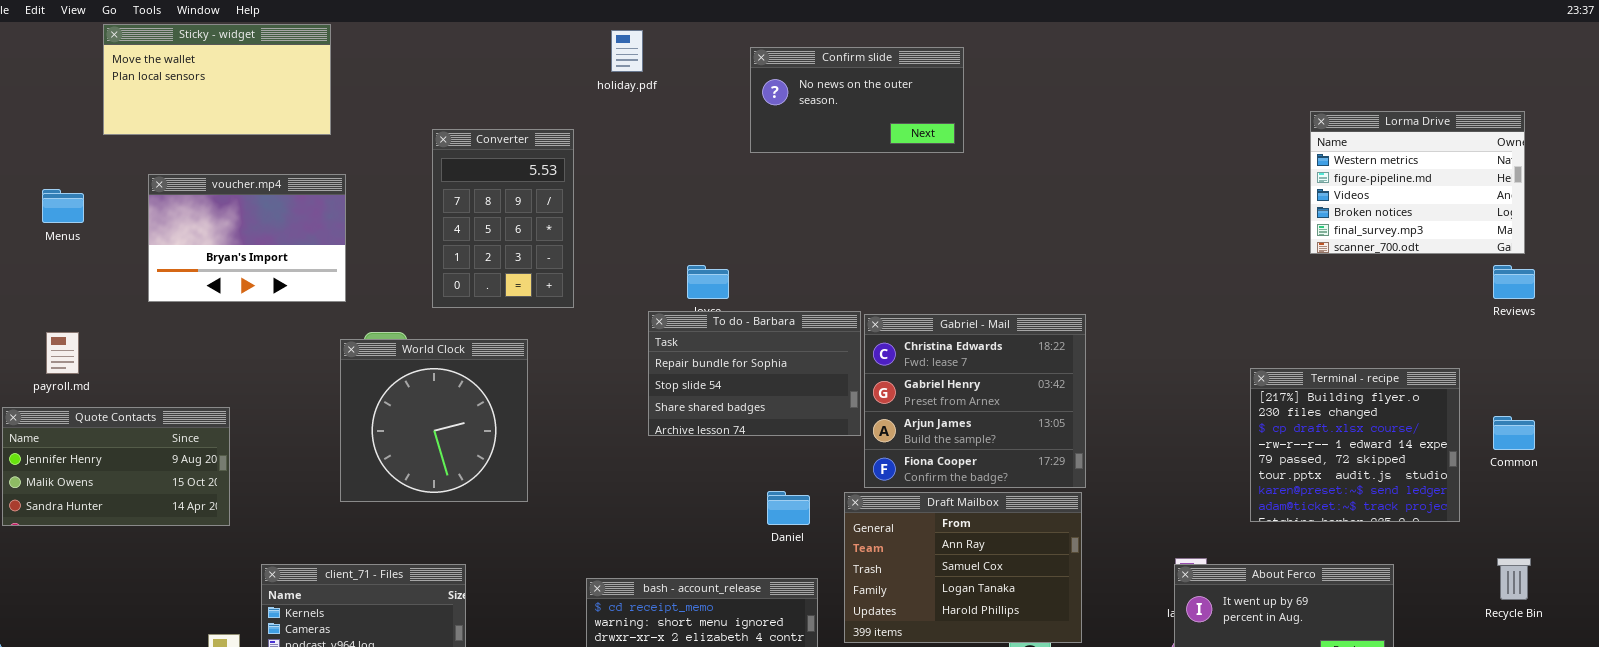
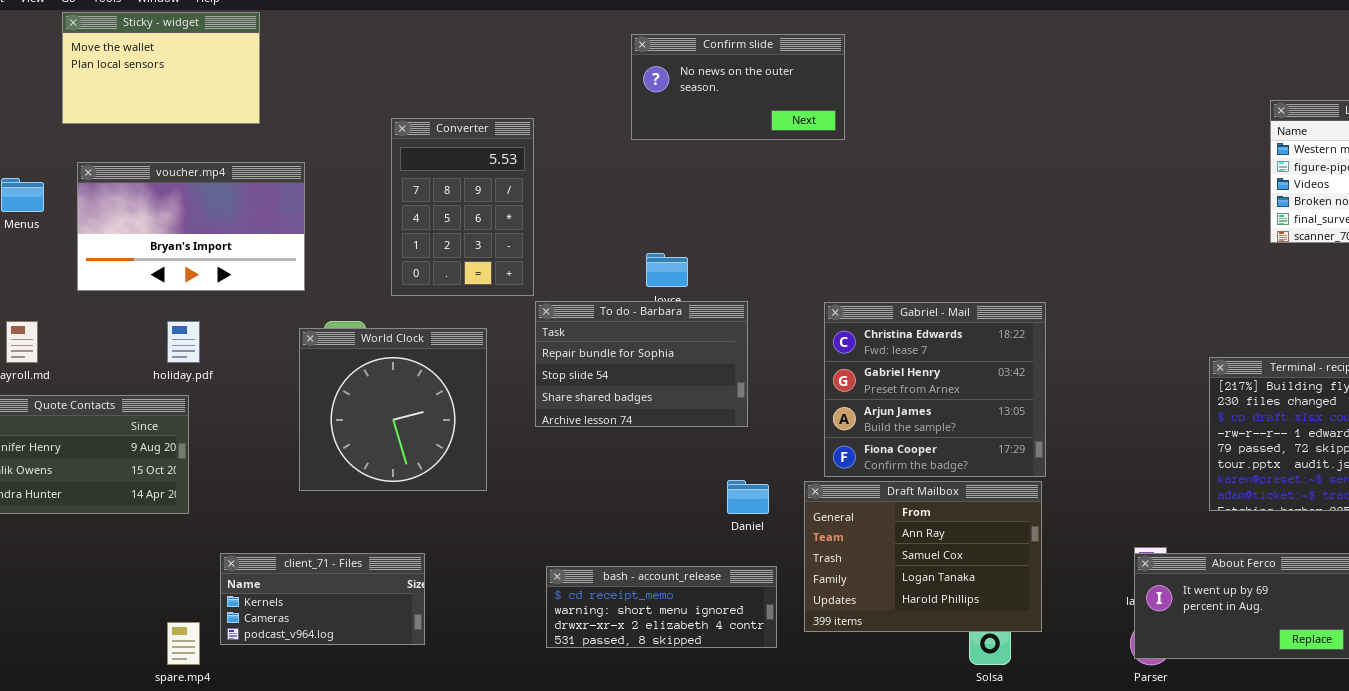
Sticky - widget: [103,24,331,135] -> [62,12,260,124], resized
holiday.pdf: [611,30,643,72] -> [167,321,200,363], moved
Confirm slide: [750,47,964,153] -> [631,34,845,140], moved
voucher.mp4: [148,174,346,302] -> [77,162,305,291], resized
To do - Barbara: [648,311,861,436] -> [535,301,748,427], moved

